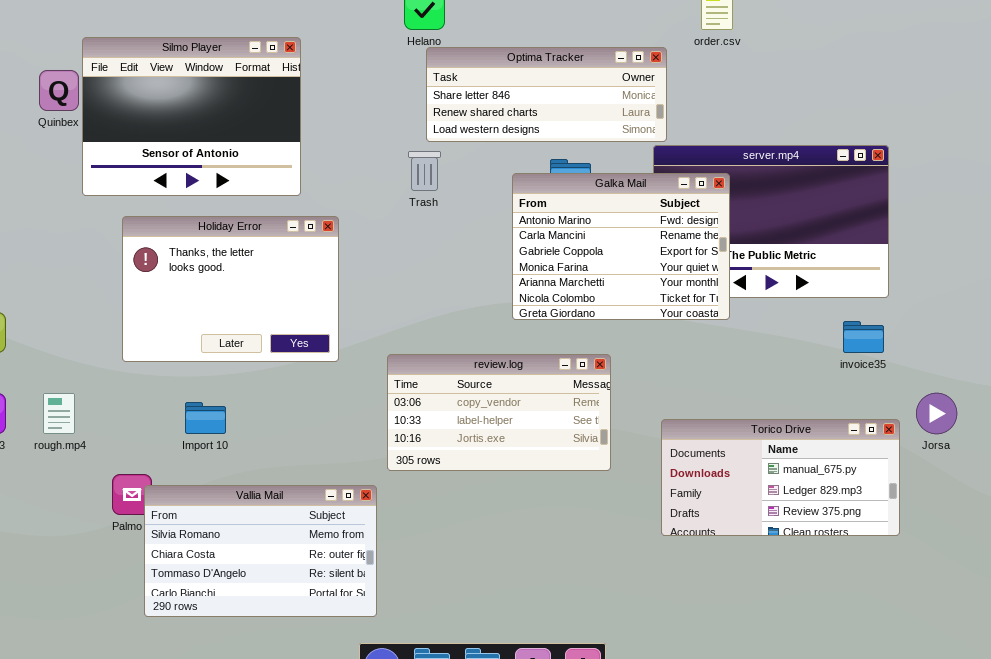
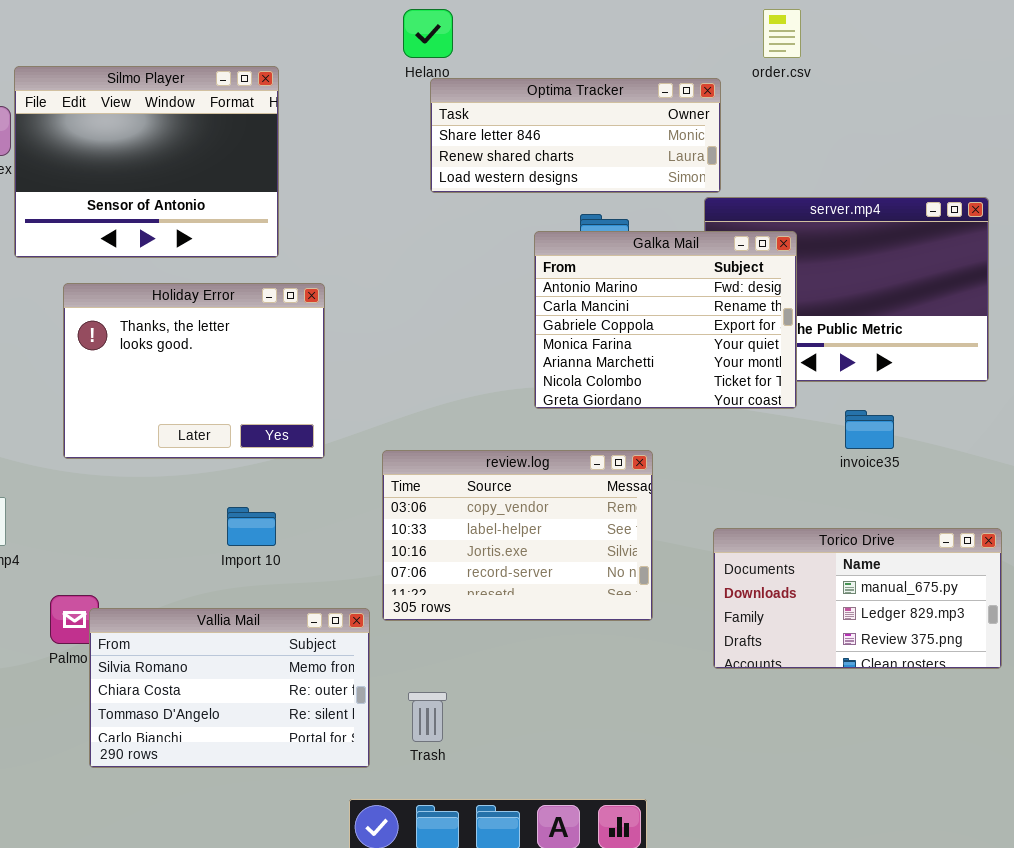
Trash: [408,151,441,191] -> [408,692,447,742], moved
invoice35: [843,321,884,353] -> [845,410,894,449], moved
review.log: [387,354,611,471] -> [382,450,653,621], resized
Import 10: [185,402,226,434] -> [227,507,276,546], moved

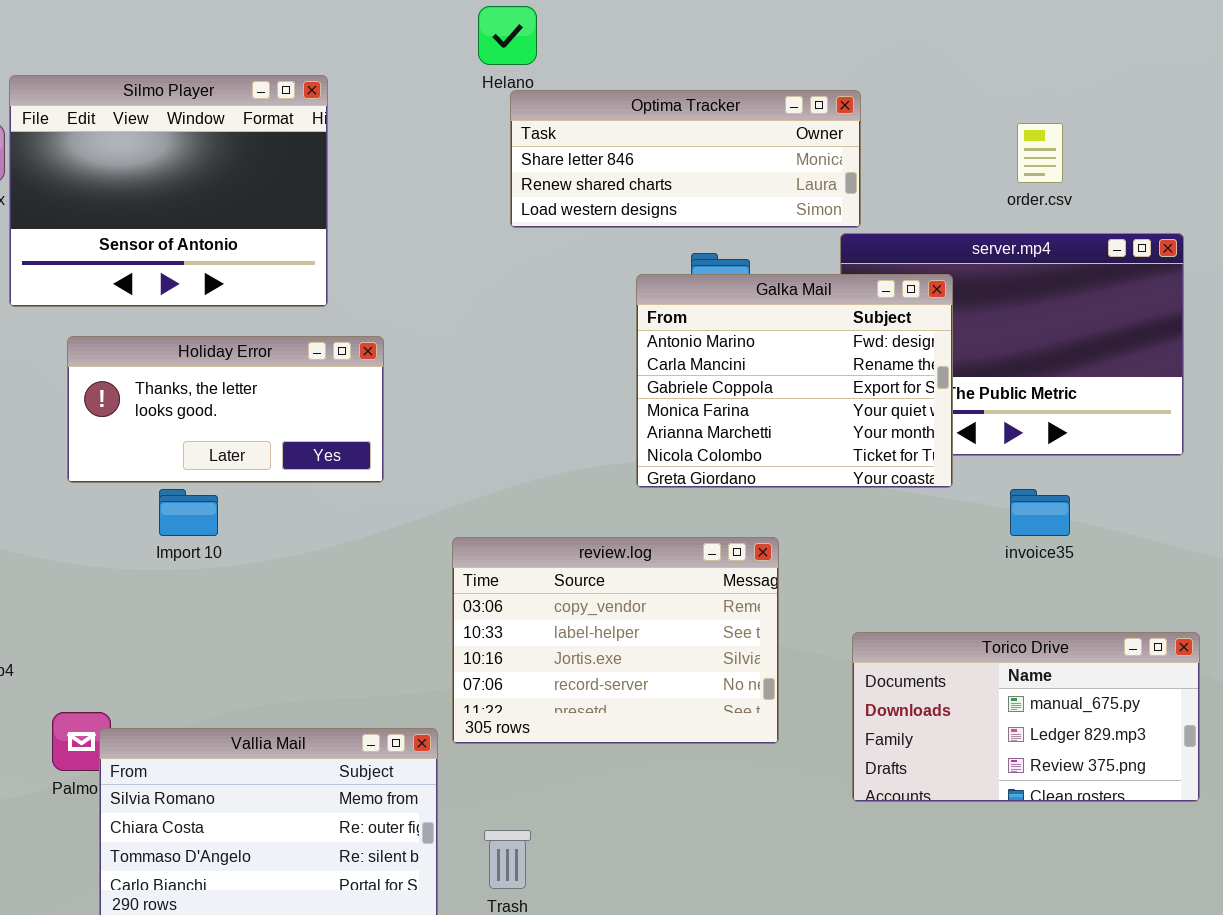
order.csv: [763,9,801,58] -> [1017,123,1063,183], moved
Holiday Error: [63,283,325,459] -> [67,336,384,483], resized
Import 10: [227,507,276,546] -> [159,489,218,536], moved

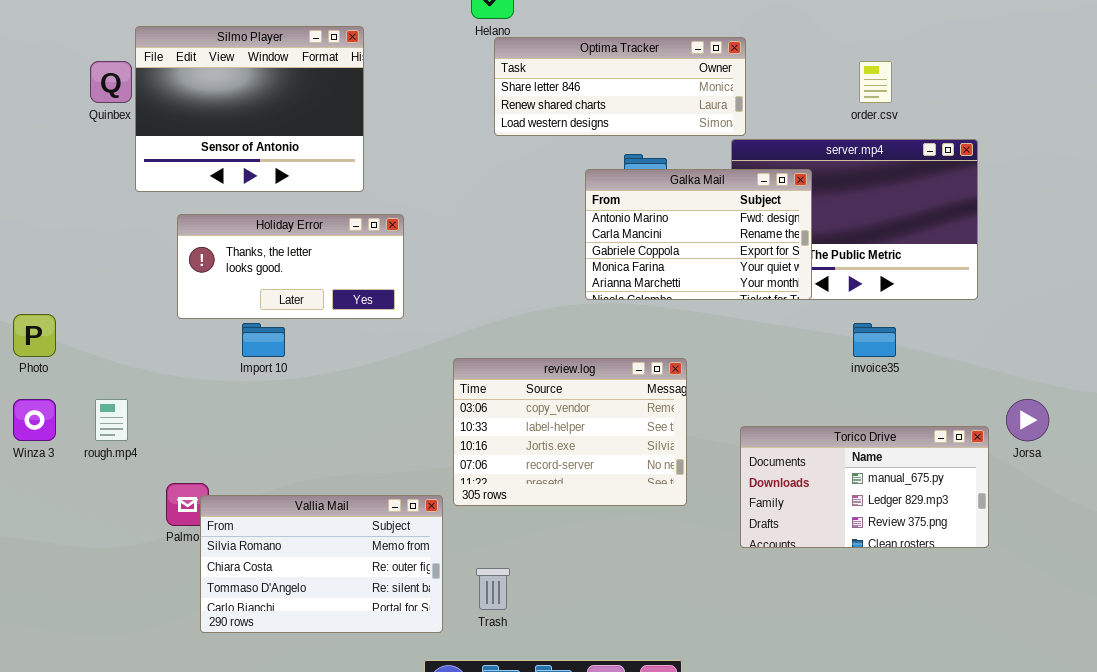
Galka Mail: [636,274,953,488] -> [585,169,812,300], resized

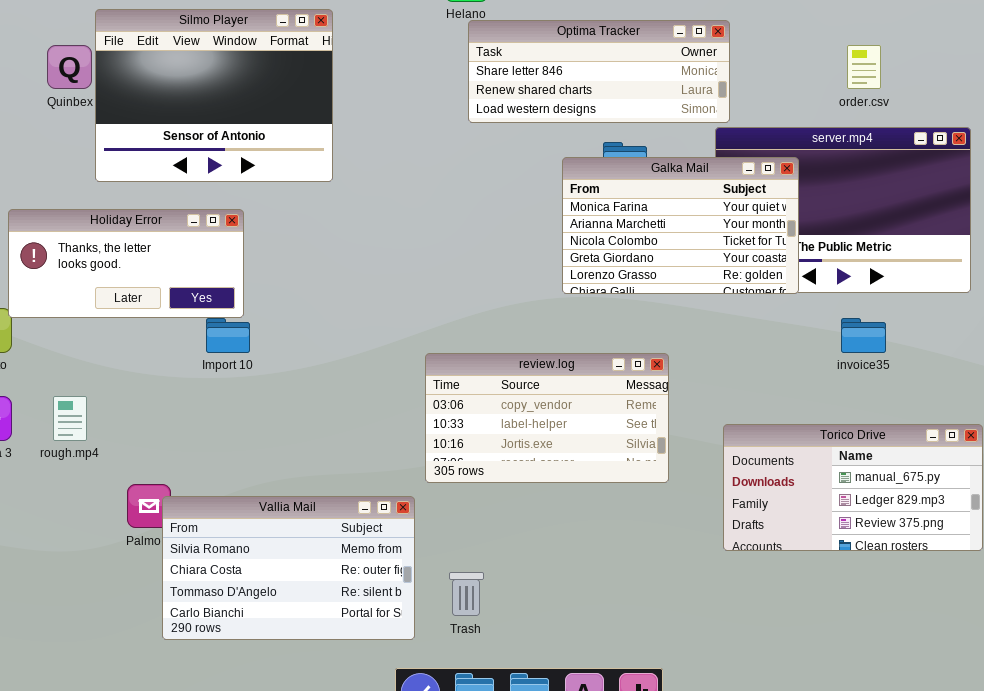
Galka Mail: [585,169,812,300] -> [562,157,799,294], scrolled down 3 rows
Holiday Error: [177,214,404,319] -> [8,209,244,318], moved
review.log: [453,358,687,506] -> [425,353,669,483], resized

